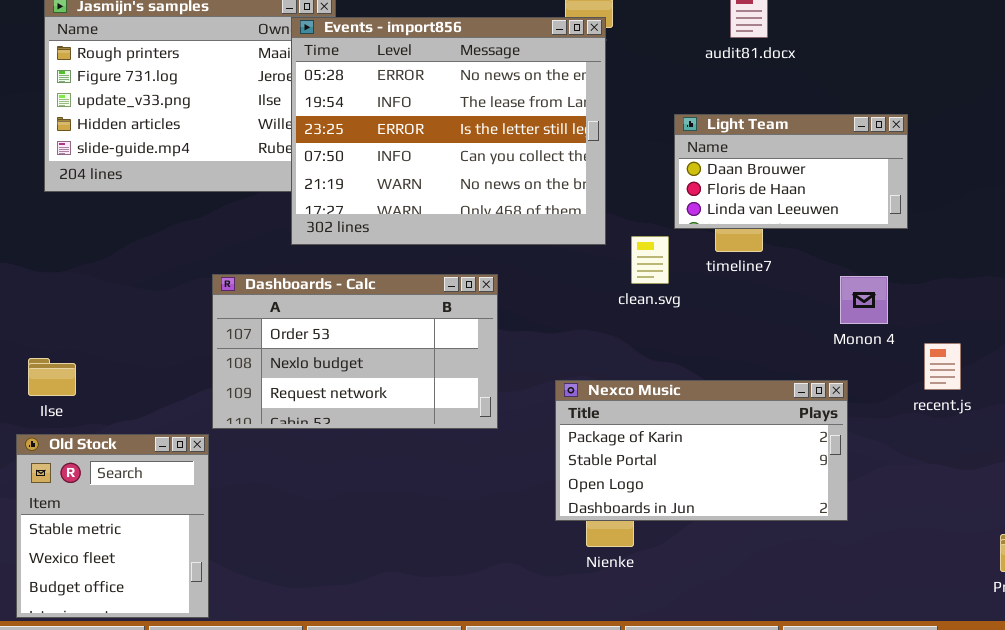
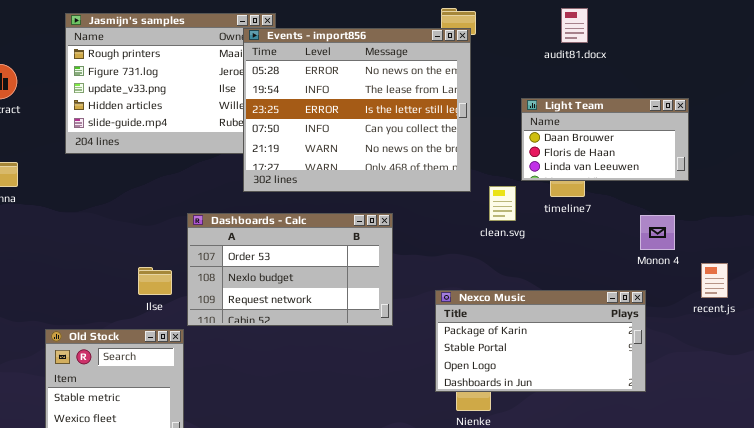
Ilse: [28,358,76,396] -> [138,267,172,295], moved

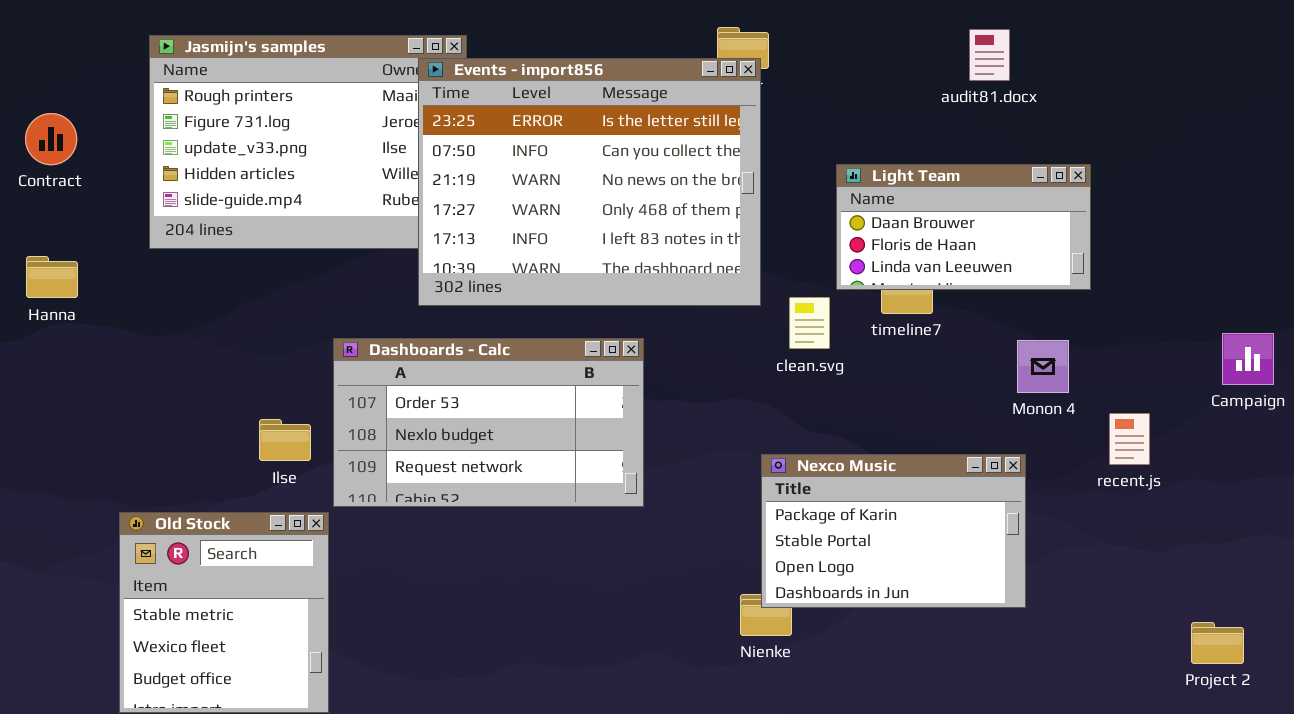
audit81.docx: [561,8,588,43] -> [969,29,1010,81], moved
Events - import856: [243,28,471,192] -> [418,58,761,306], scrolled down 2 rows
Nexco Music: [435,290,646,392] -> [761,454,1026,608], resized

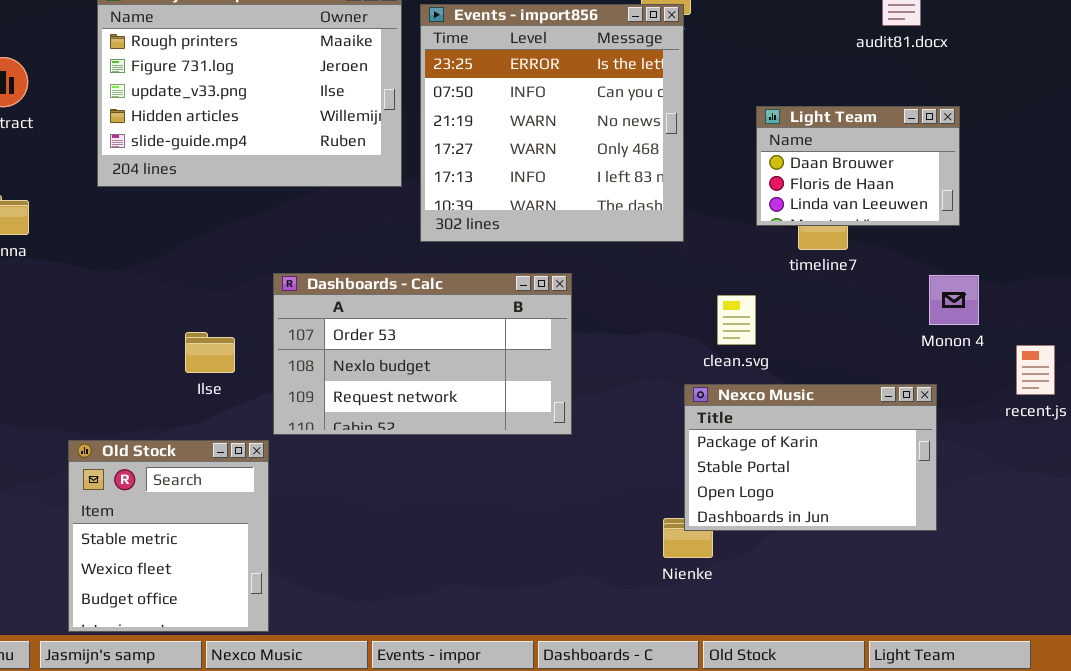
Events - import856: [418,58,761,306] -> [420,4,684,242], resized
Light Team: [836,164,1091,290] -> [756,106,960,226], resized
clean.svg: [789,297,830,349] -> [717,295,756,345], moved
Ilse: [259,419,311,461] -> [185,332,235,373], moved

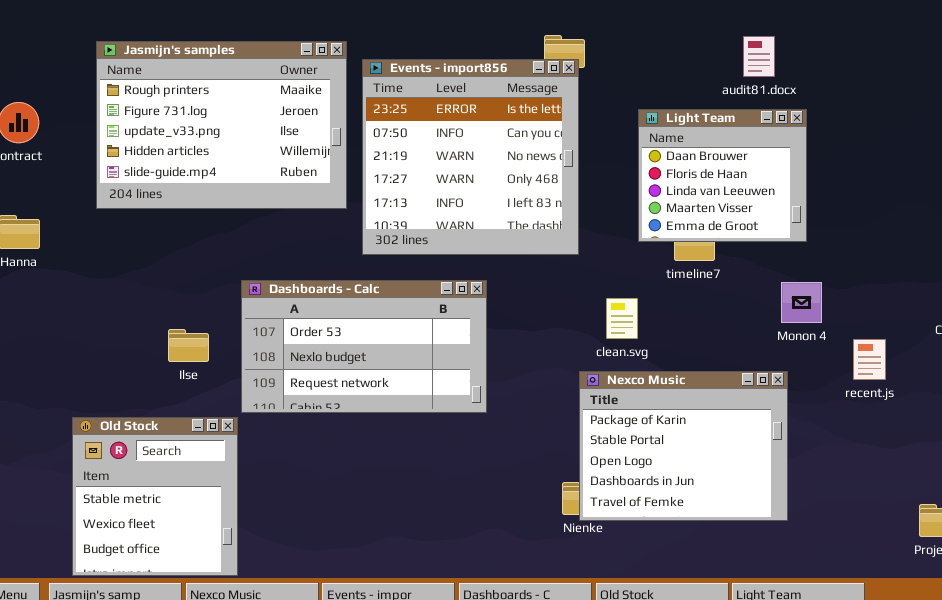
Light Team: [756,106,960,226] -> [638,109,807,242], resized
Nexco Music: [684,384,937,531] -> [579,371,788,521], resized

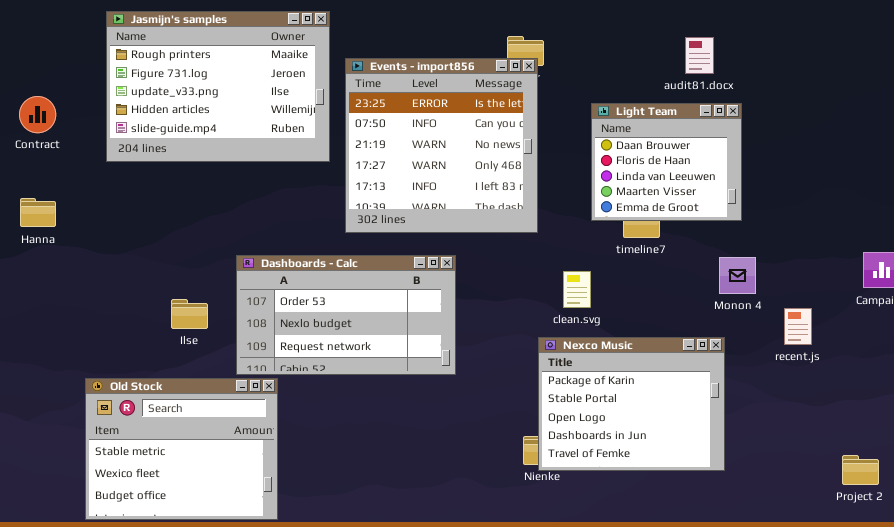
Jasmijn's samples: [96,41,347,209] -> [106,11,330,162], moved
Old Stock: [72,417,238,576] -> [85,378,278,520], resized

